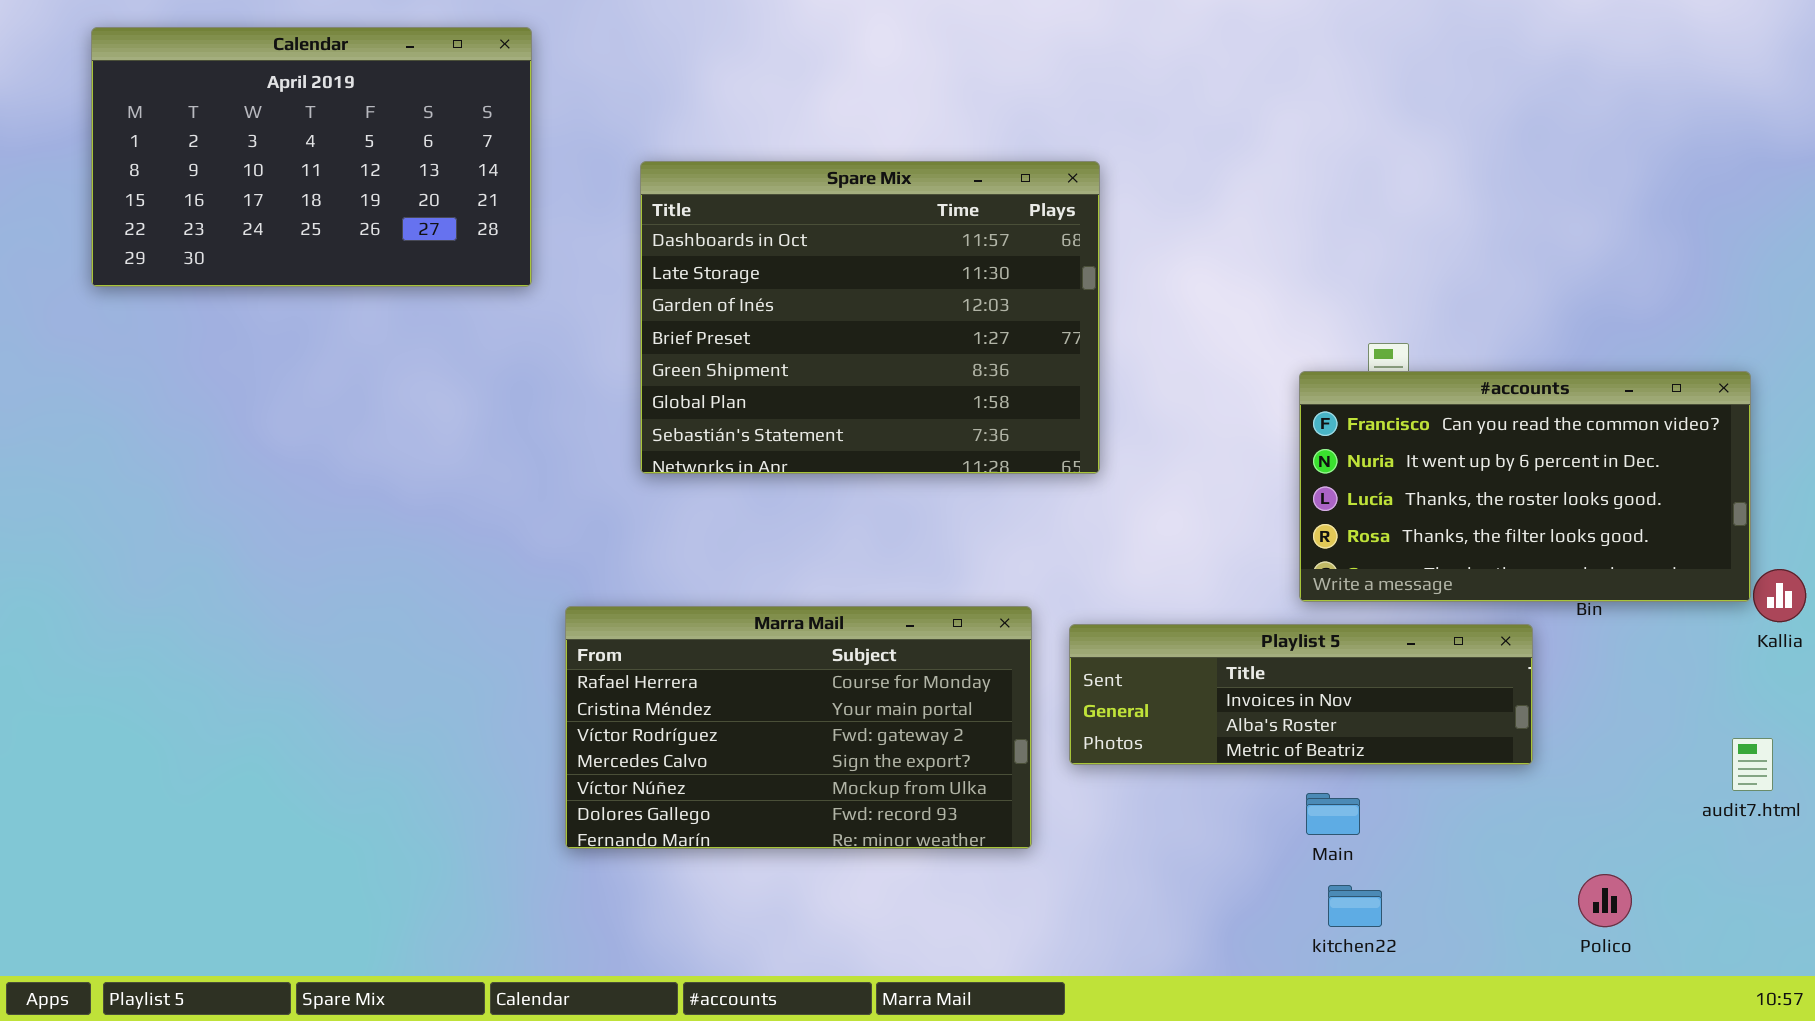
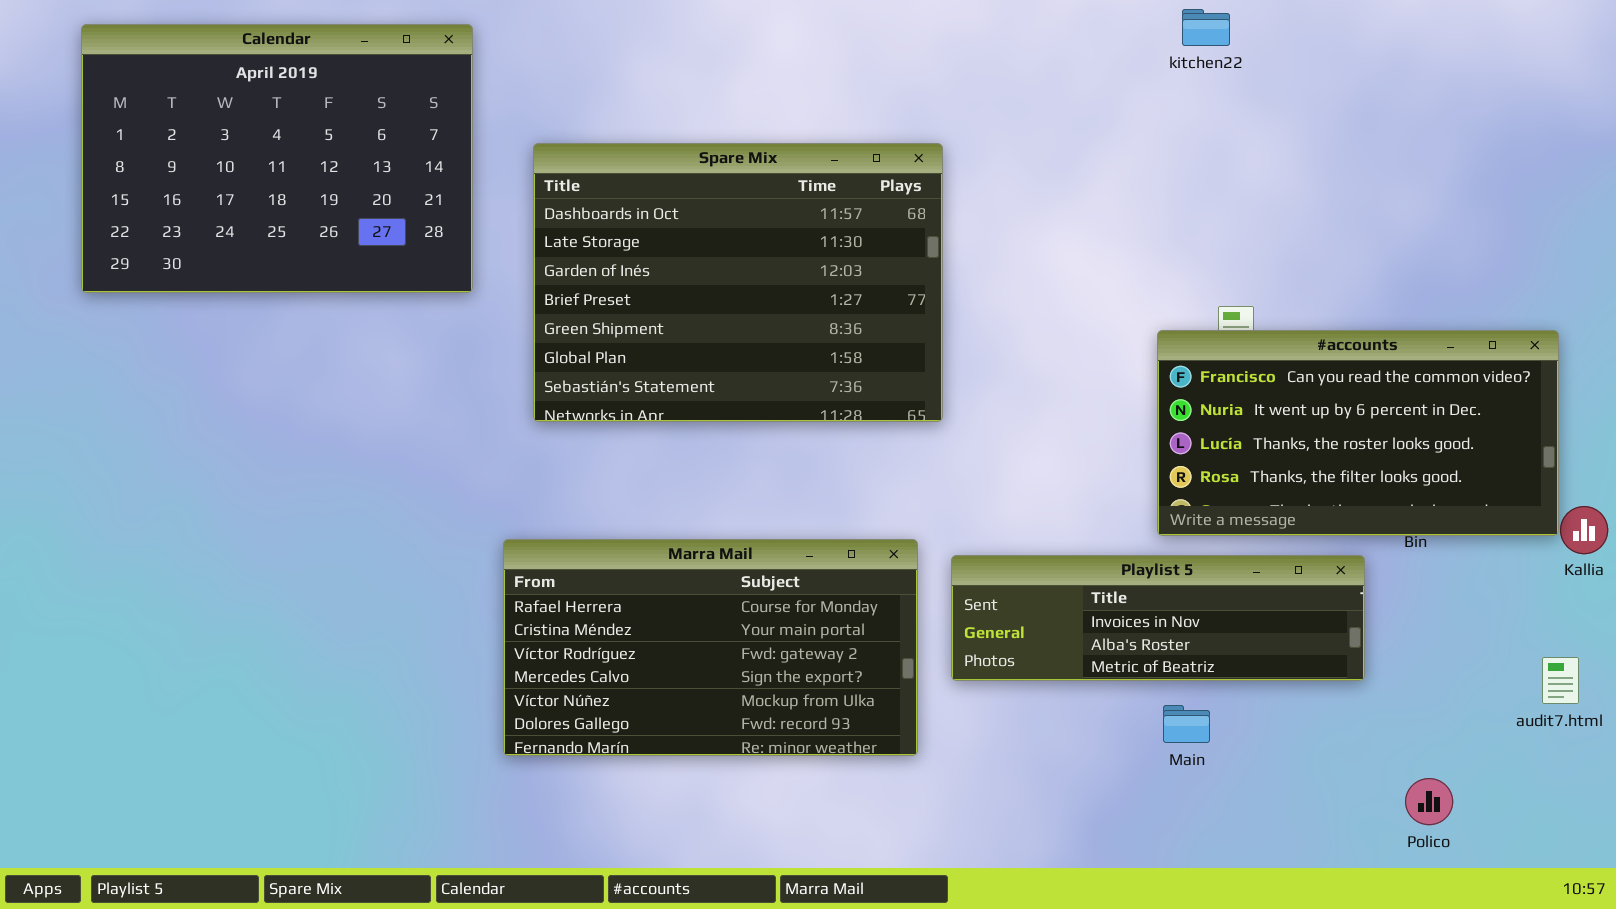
Calendar: [91,27,532,287] -> [81,24,473,293], resized
Spare Mix: [640,161,1100,474] -> [533,143,943,422], moved
kitchen22: [1328,885,1382,927] -> [1182,9,1230,46], moved

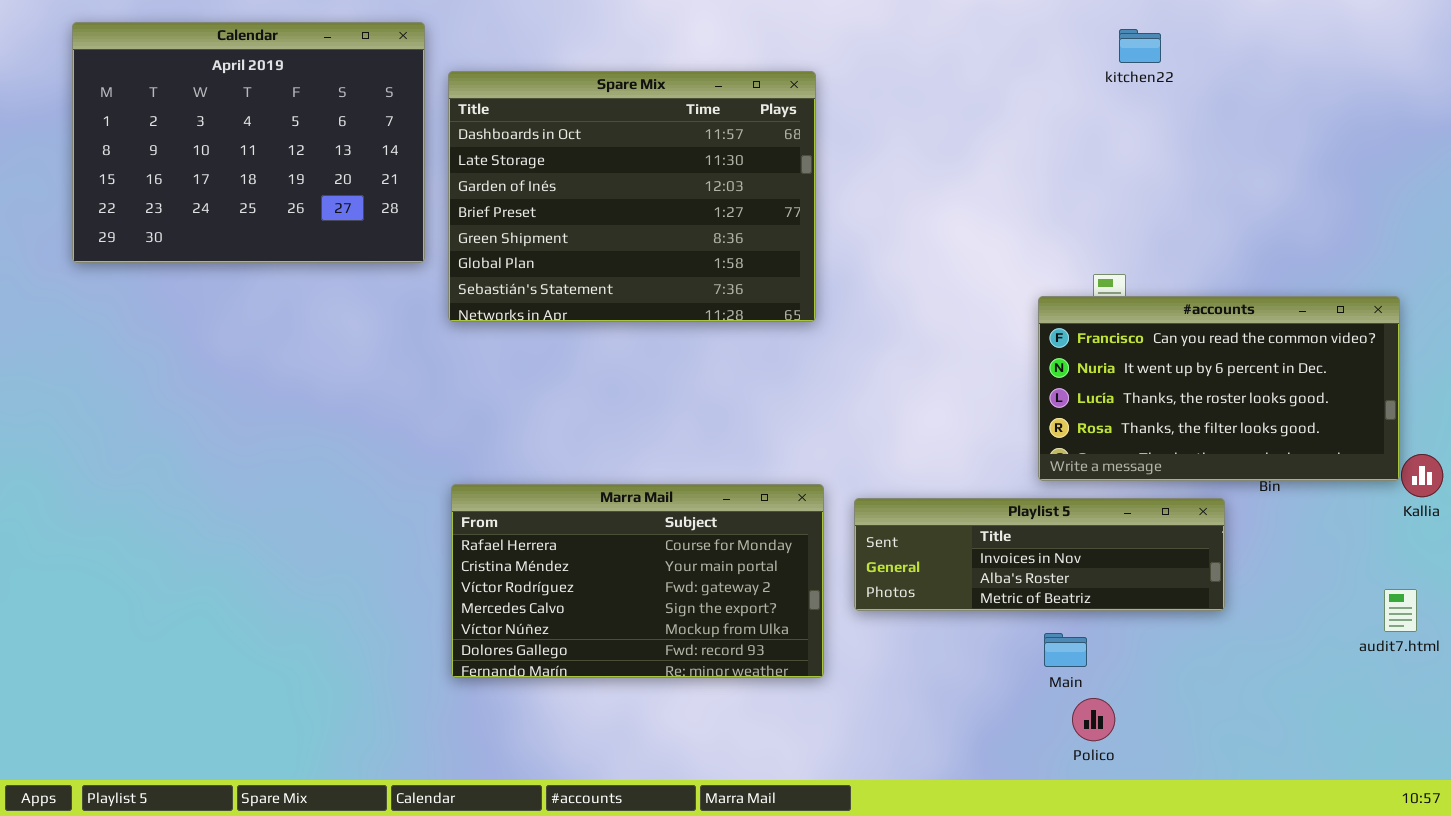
kitchen22: [1182,9,1230,46] -> [1119,29,1161,63], moved
Spare Mix: [533,143,943,422] -> [448,71,816,322], moved
Polico: [1405,778,1453,825] -> [1072,698,1115,741], moved

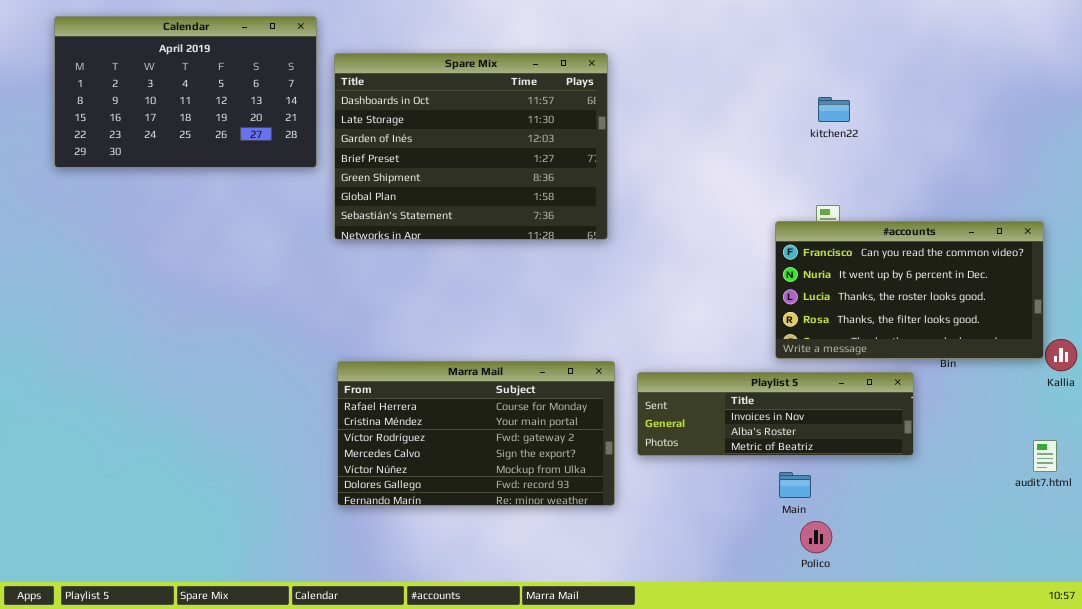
Calendar: [72,22,425,263] -> [54,16,317,168], resized
kitchen22: [1119,29,1161,63] -> [818,97,850,122], moved

